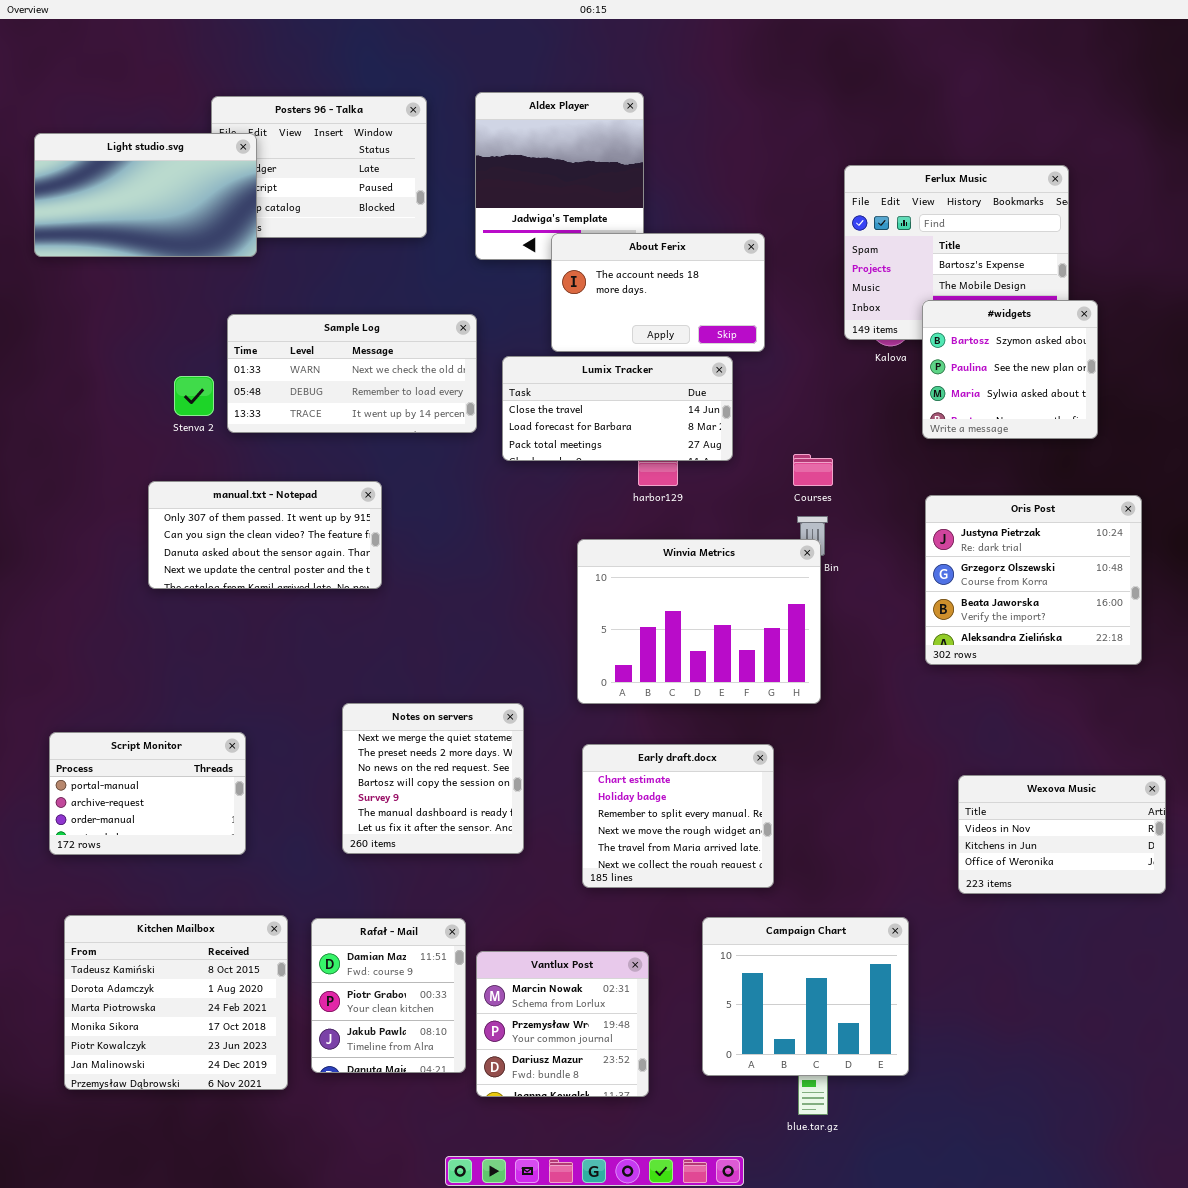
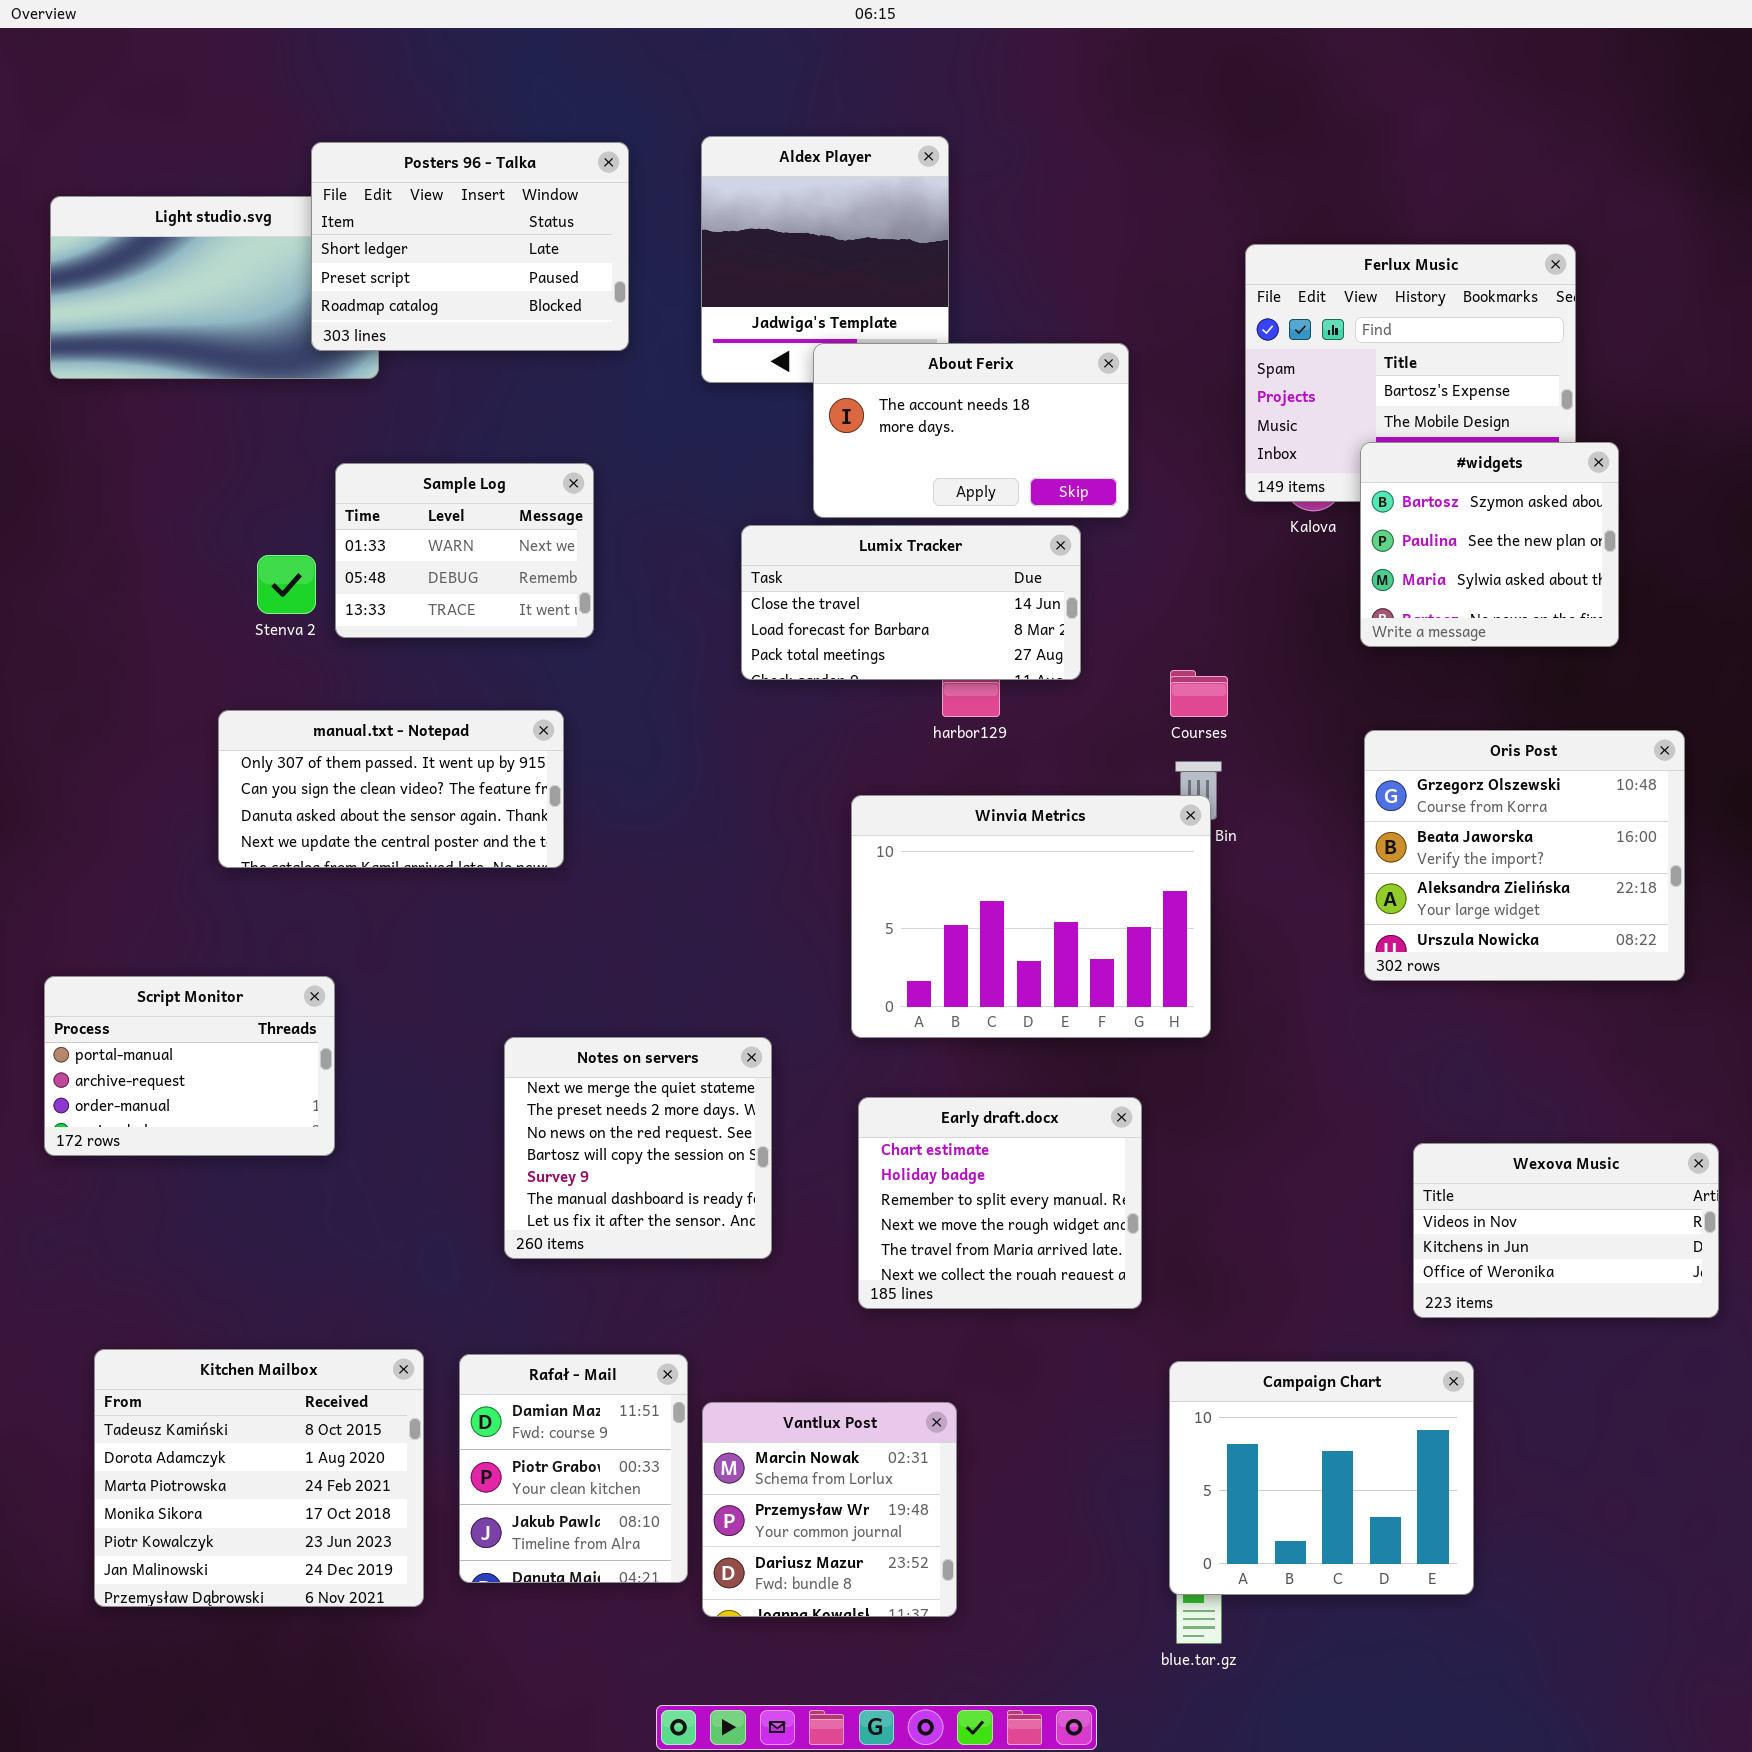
Posters 96 - Talka: [211,96,427,238] -> [311,142,629,351], raised
Sample Log: [227,314,477,433] -> [335,463,594,638], resized
Oris Post: [925,495,1142,665] -> [1364,730,1685,981], scrolled down 1 row
Script Monitor: [49,732,246,855] -> [44,976,335,1156], moved
Campaign Chart: [702,917,909,1076] -> [1169,1361,1474,1595], moved

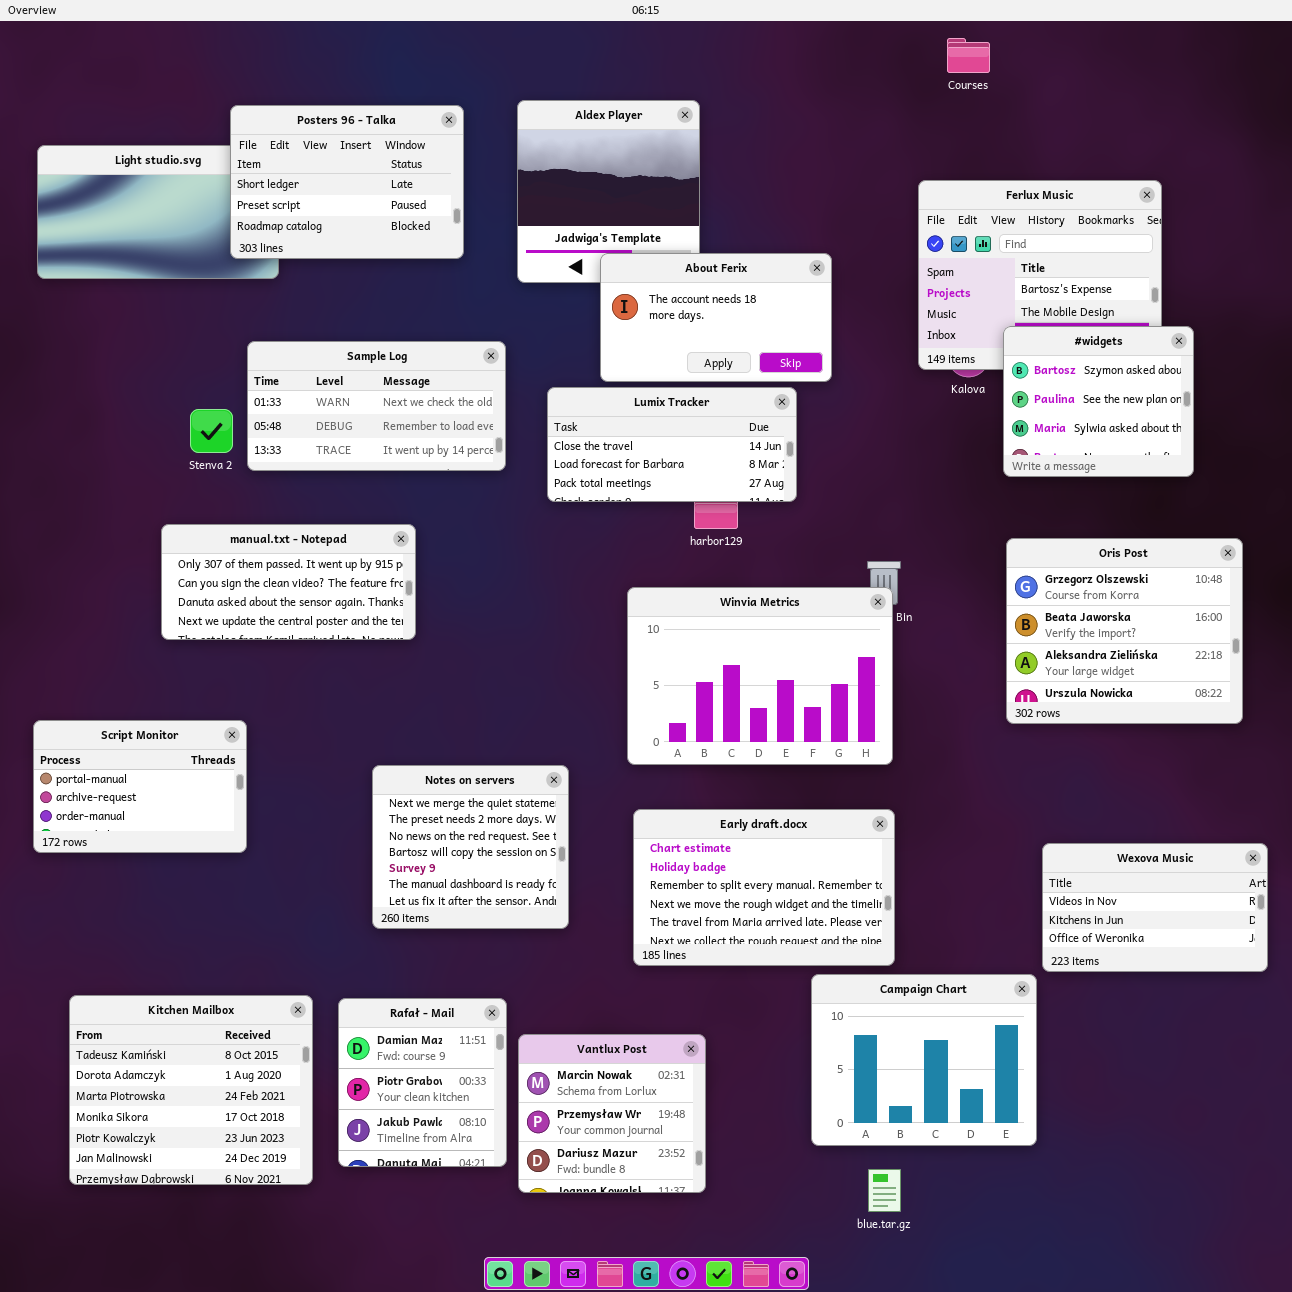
Sample Log: [335,463,594,638] -> [247,341,506,471], resized
Courses: [1170,670,1228,717] -> [947,38,990,73], moved
Early draft.docx: [858,1097,1142,1309] -> [633,809,895,966], resized
Campaign Chart: [1169,1361,1474,1595] -> [811,974,1037,1146], moved

